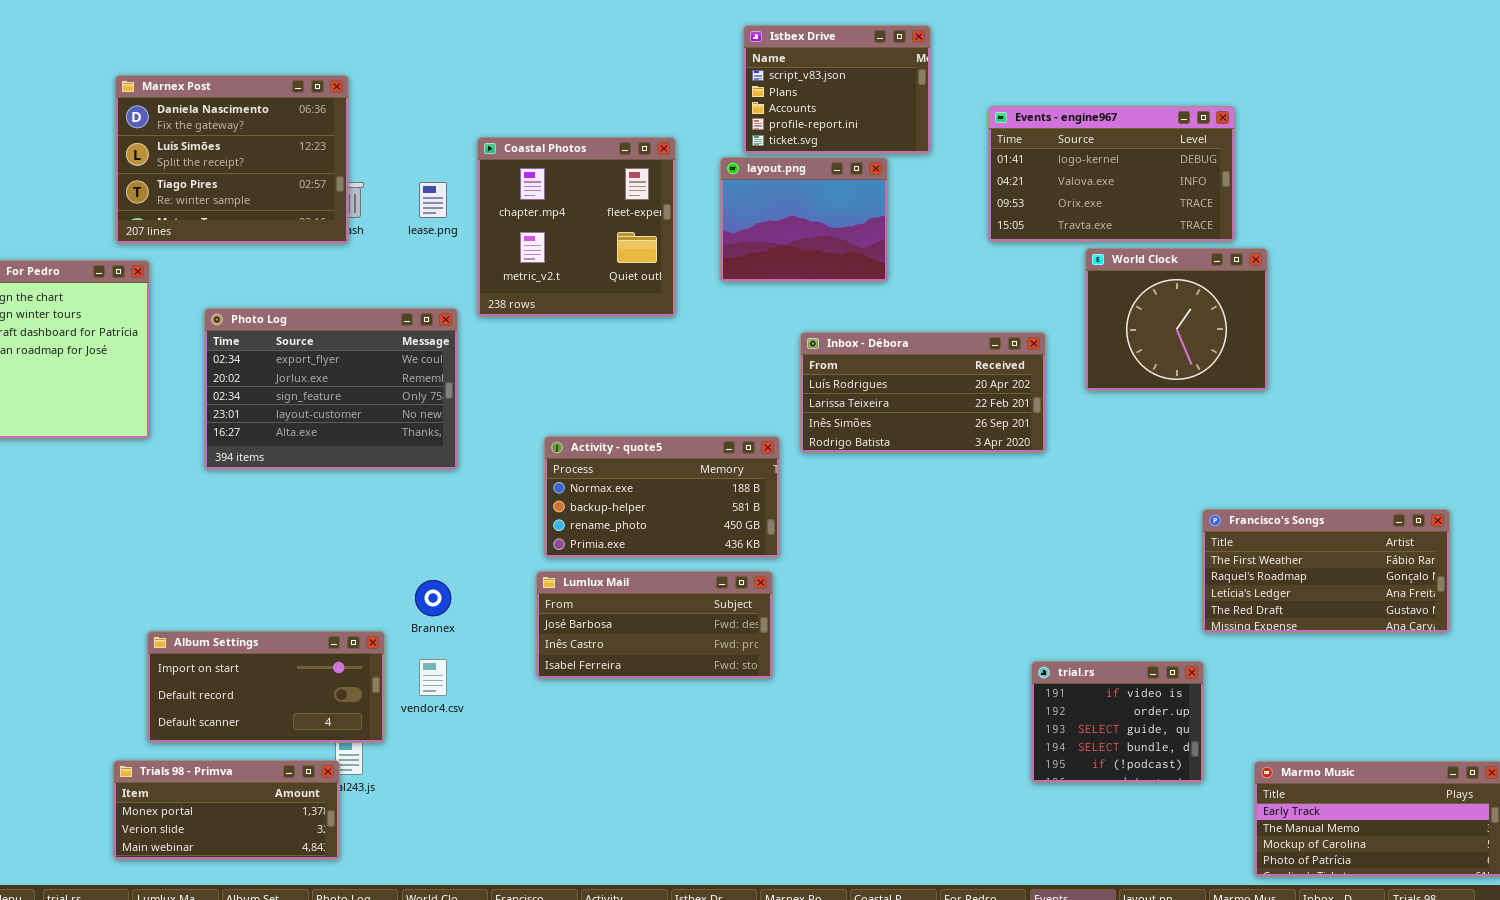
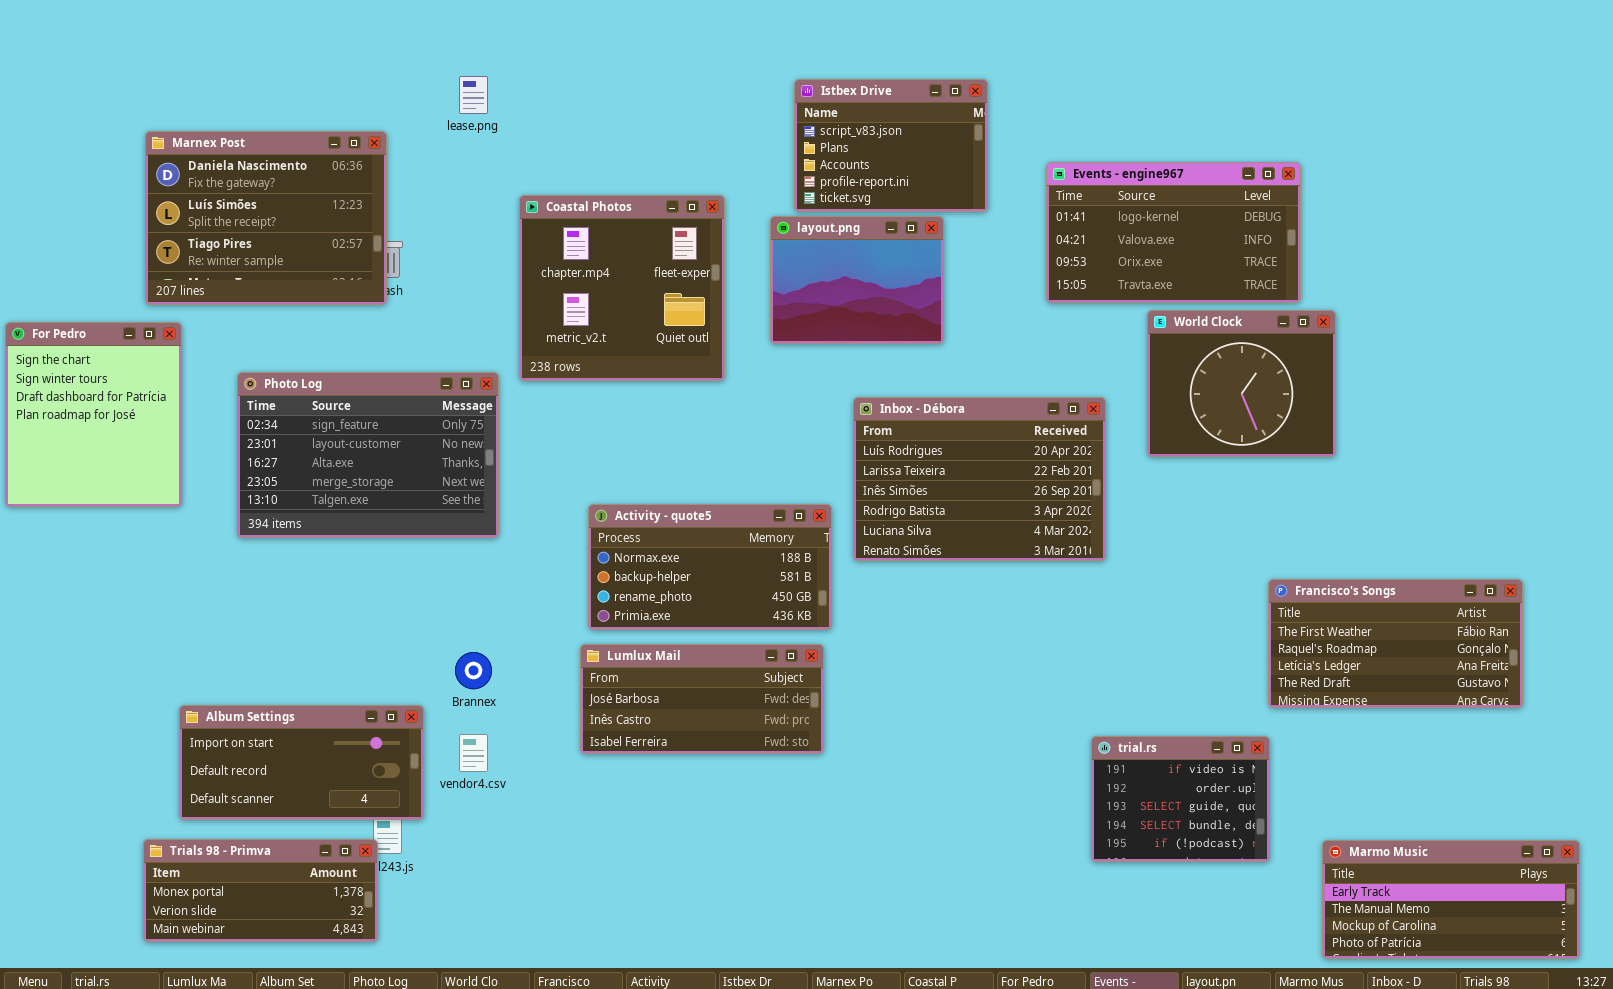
lease.png: [419,182,447,218] -> [459,76,488,114], moved
Photo Log: [204,308,458,470] -> [237,372,499,538], scrolled down 2 rows
Inbox - Débora: [800,332,1046,453] -> [853,397,1106,561], resized

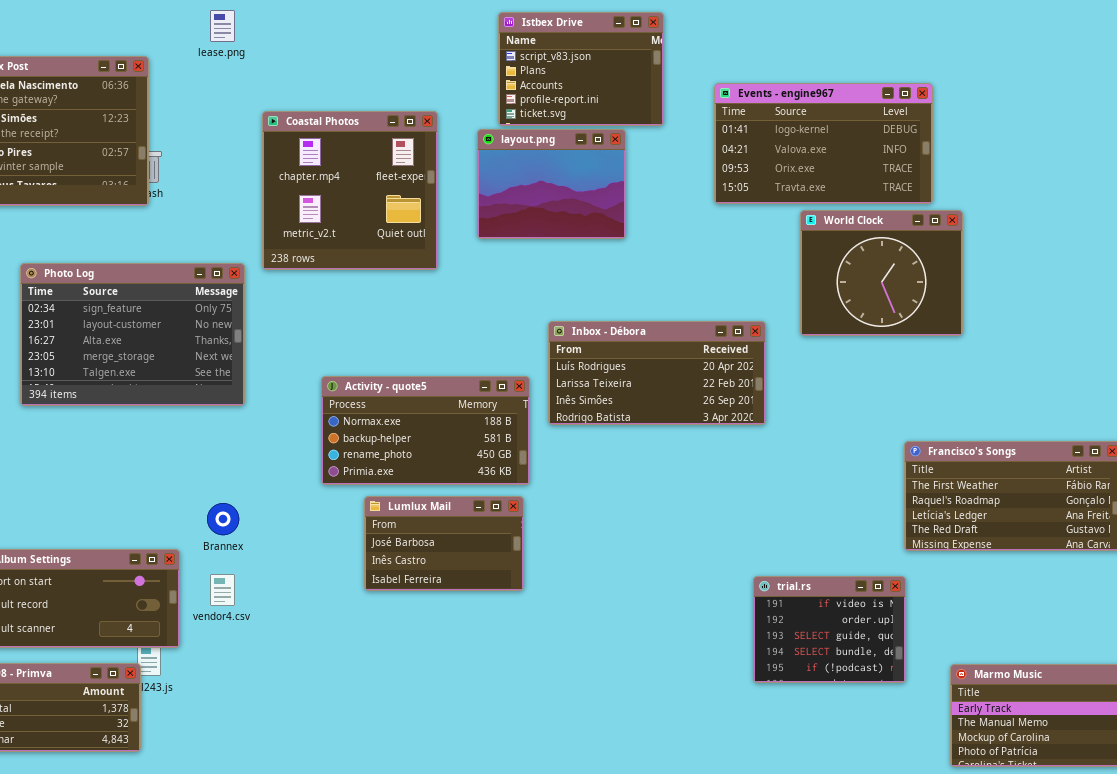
Inbox - Débora: [853,397,1106,561] -> [548,321,766,425], resized
Lumlux Mail: [580,644,824,754] -> [364,496,524,591], resized

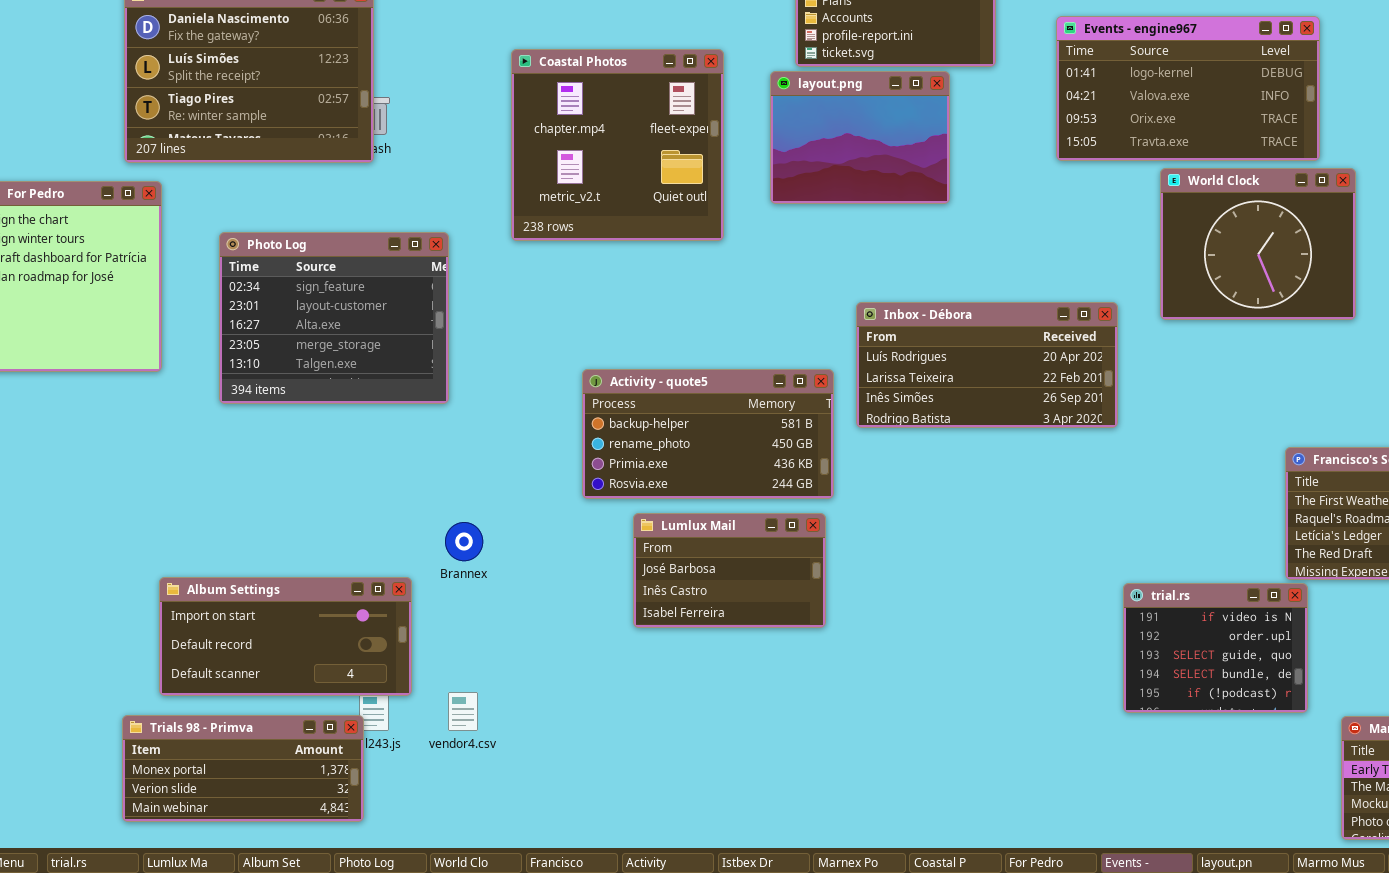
Photo Log: [20,263,245,406] -> [219,232,449,404], resized
Activity - quote5: [321,376,530,485] -> [582,369,834,499], scrolled down 1 row
vendor4.csv: [210,574,235,606] -> [448,692,478,731], moved
trial.rs: [753,576,906,683] -> [1123,583,1308,713], moved

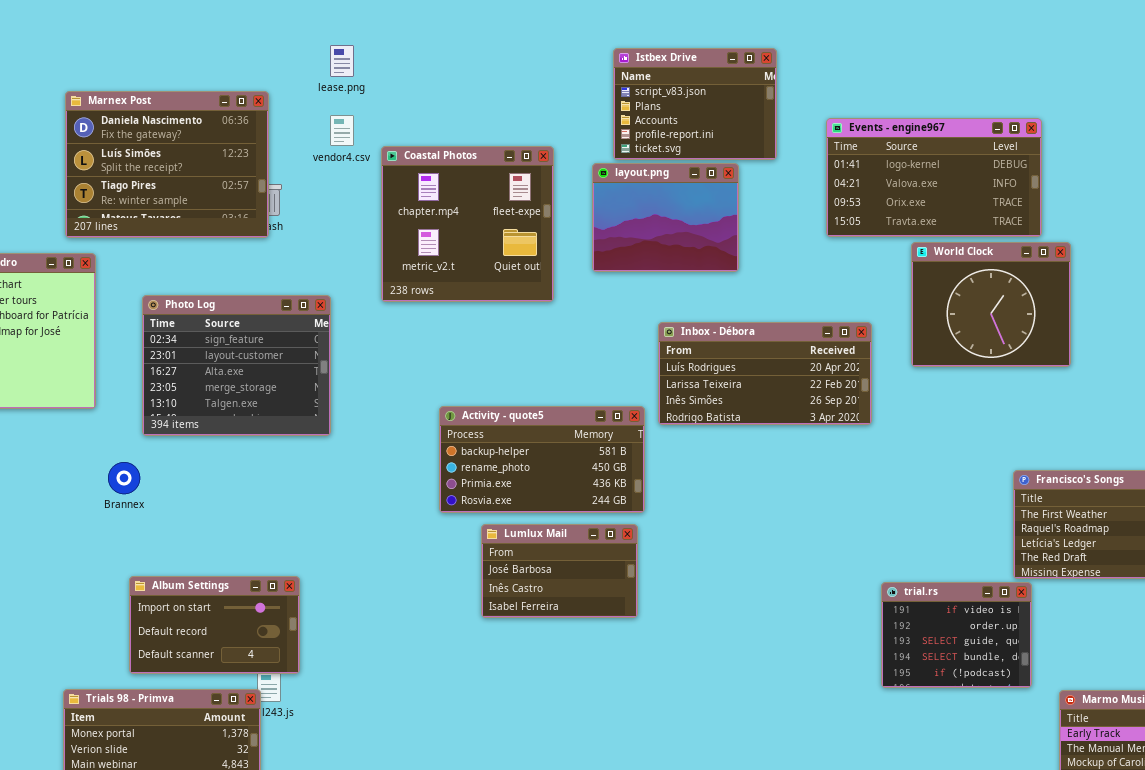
Inbox - Débora: [856,302,1118,428] -> [658,322,872,425], moved
Brannex: [445,522,483,561] -> [108,462,140,494], moved
Album Settings: [159,577,412,696] -> [129,576,300,674], resized
vendor4.csv: [448,692,478,731] -> [330,115,354,146], moved

